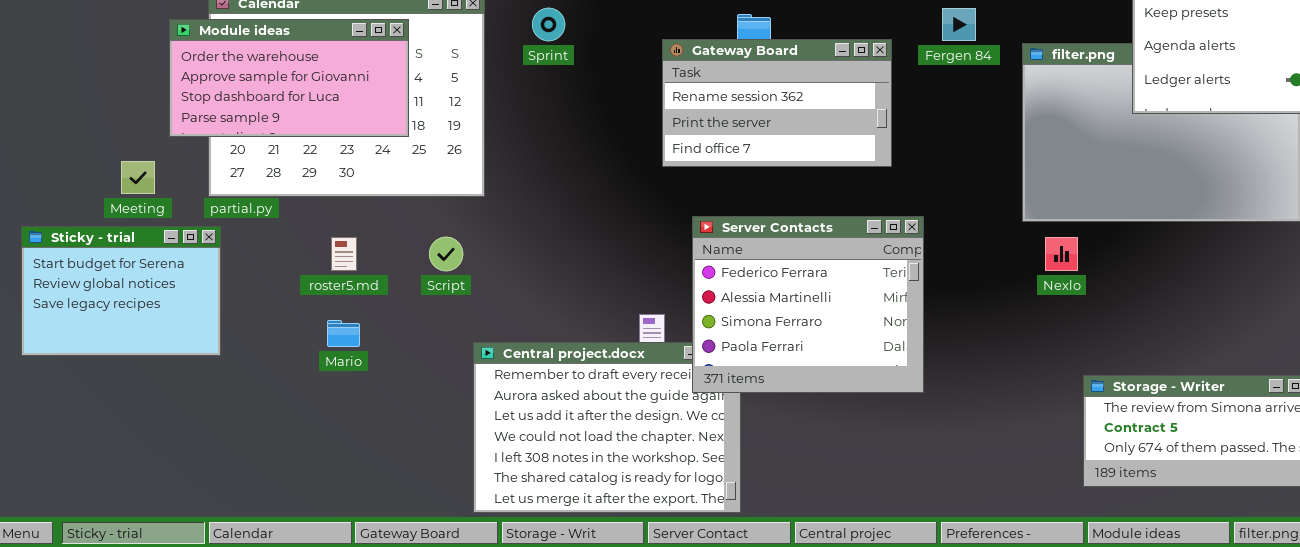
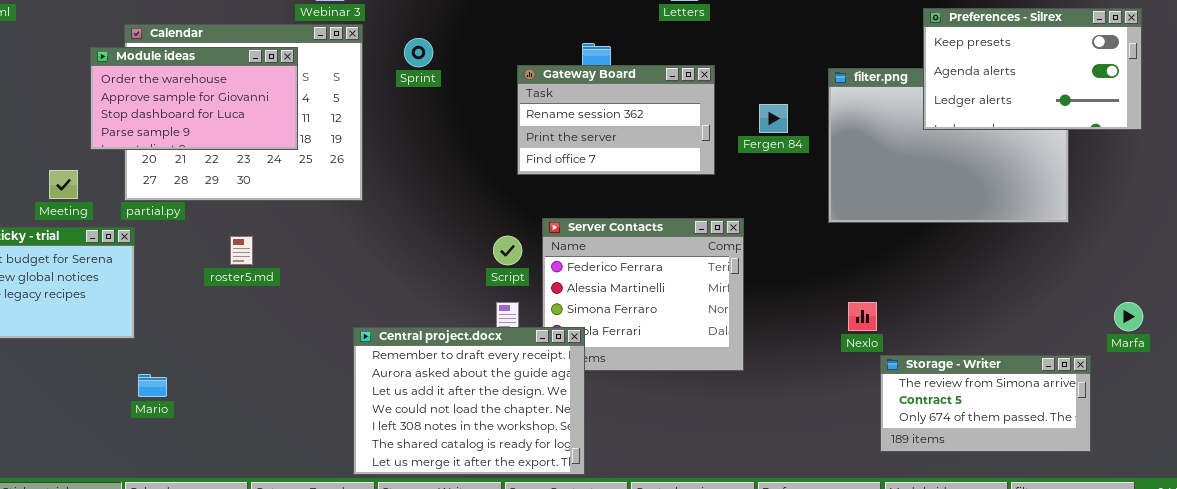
Fergen 84: [942,8,976,41] -> [759,104,788,133], moved
Script: [429,237,463,271] -> [493,236,522,265], moved
Nexlo: [1045,237,1078,271] -> [848,302,877,331], moved
Mario: [327,320,360,347] -> [138,374,167,397], moved
Central project.docx: [473,342,741,513] -> [353,327,585,475], raised

